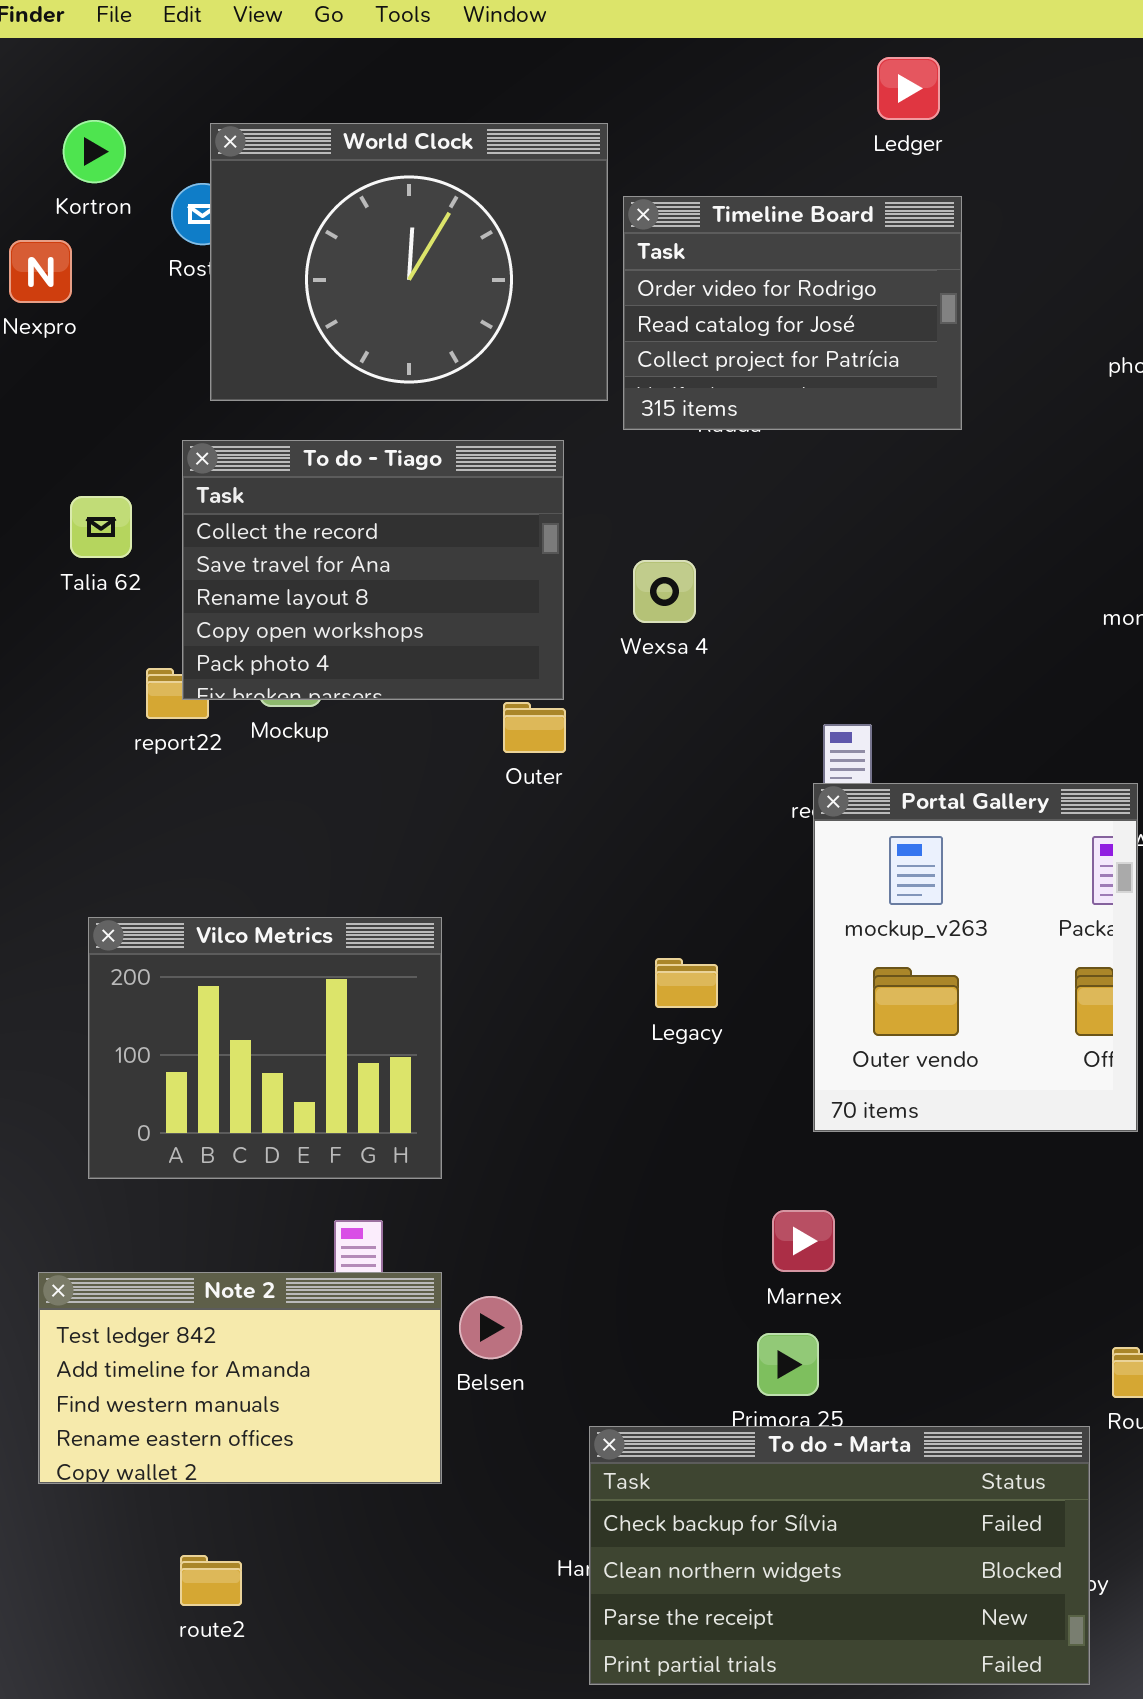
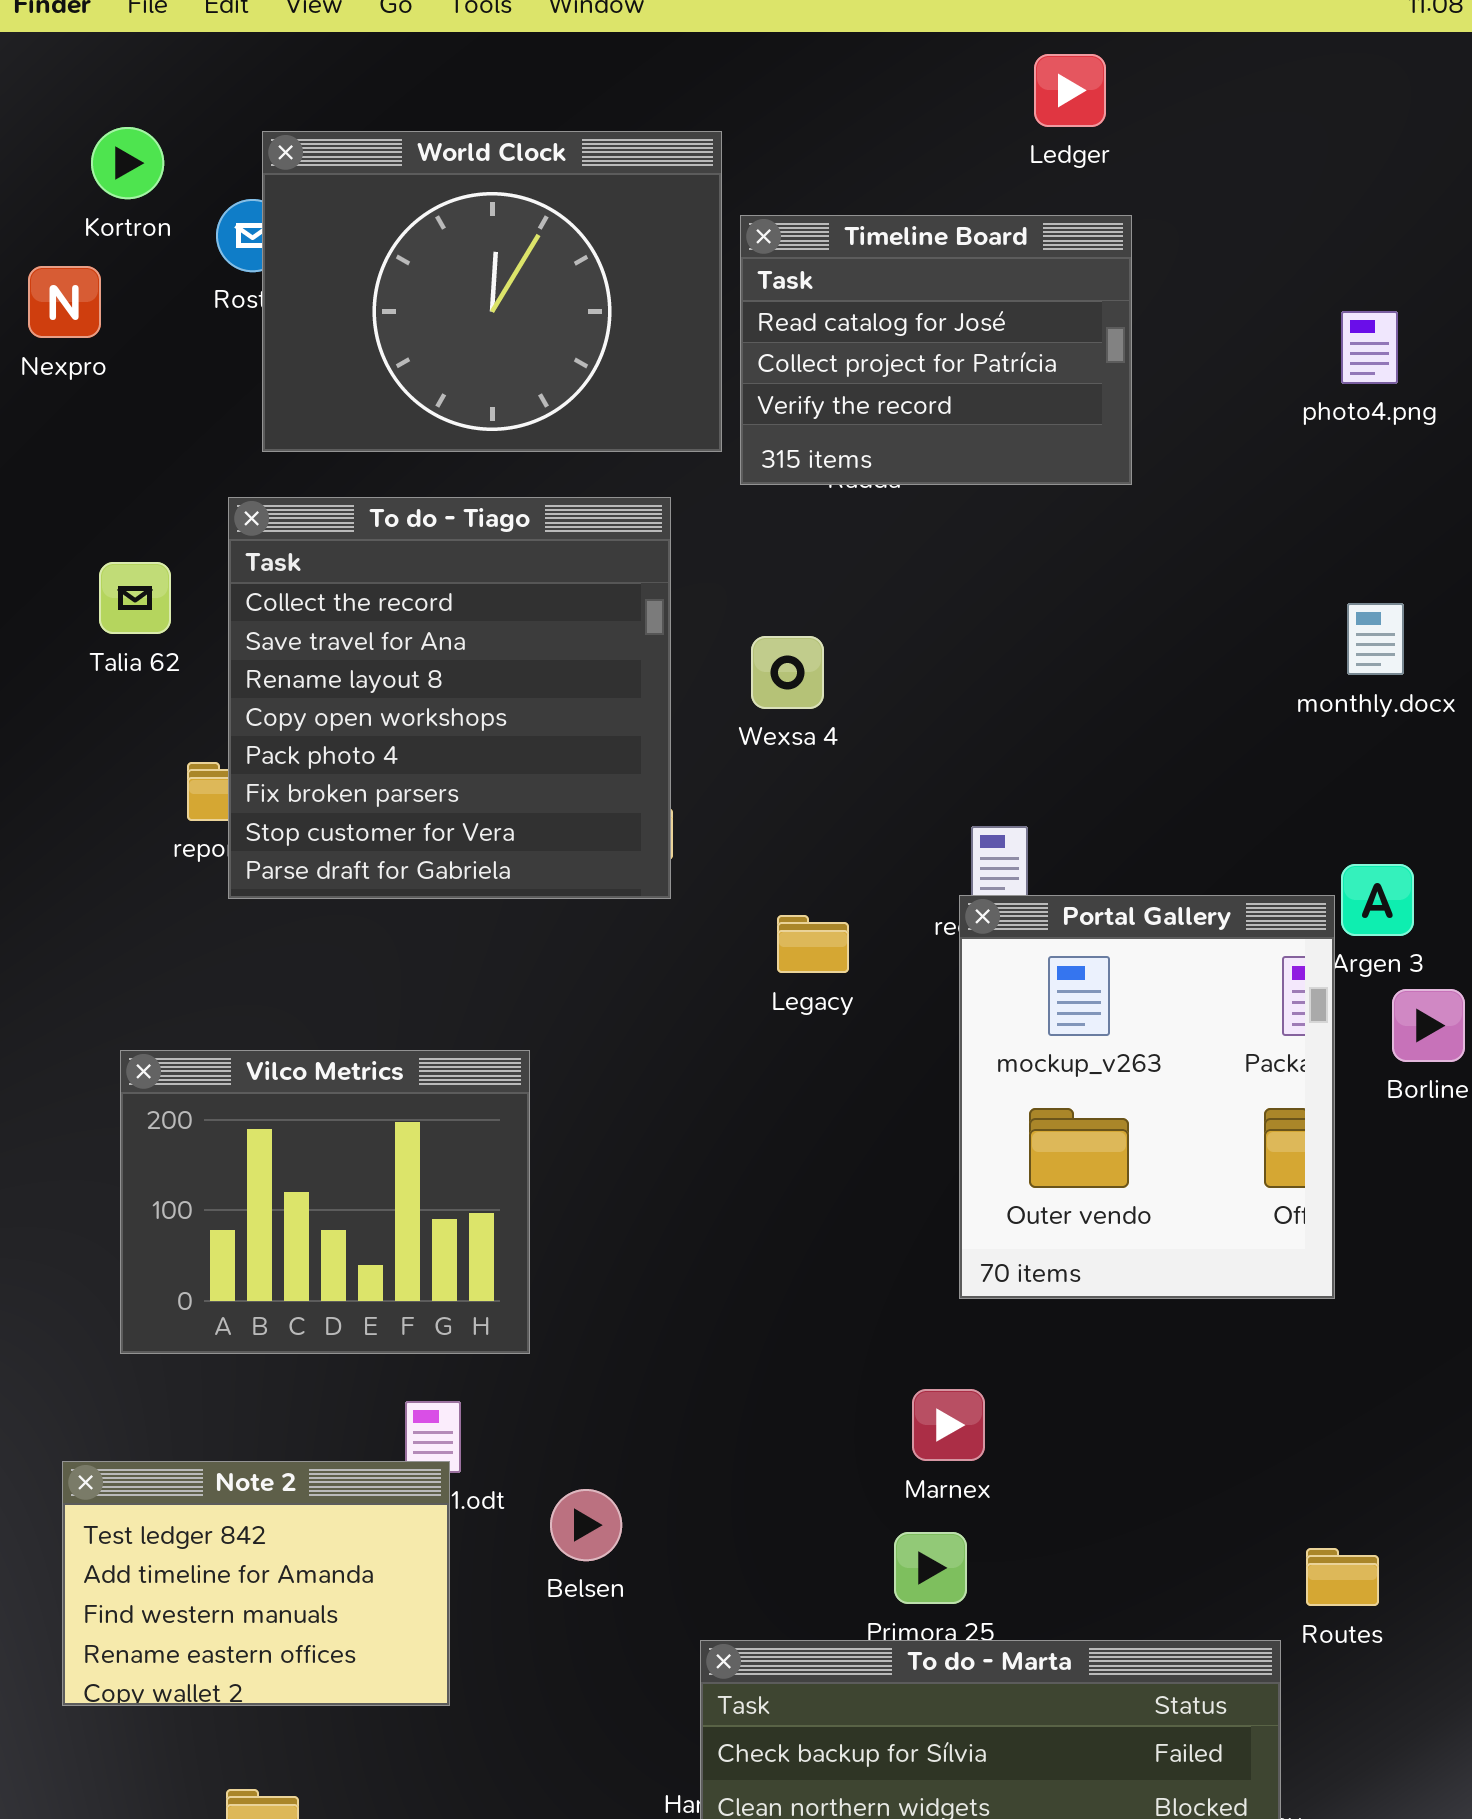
Timeline Board: [623,196,962,430] -> [740,215,1132,485], scrolled down 1 row
To do - Tiago: [182,440,564,700] -> [228,497,671,899], resized
Legacy: [655,958,718,1008] -> [777,915,849,973], moved
Note 2: [38,1272,442,1484] -> [62,1461,450,1706], resized

